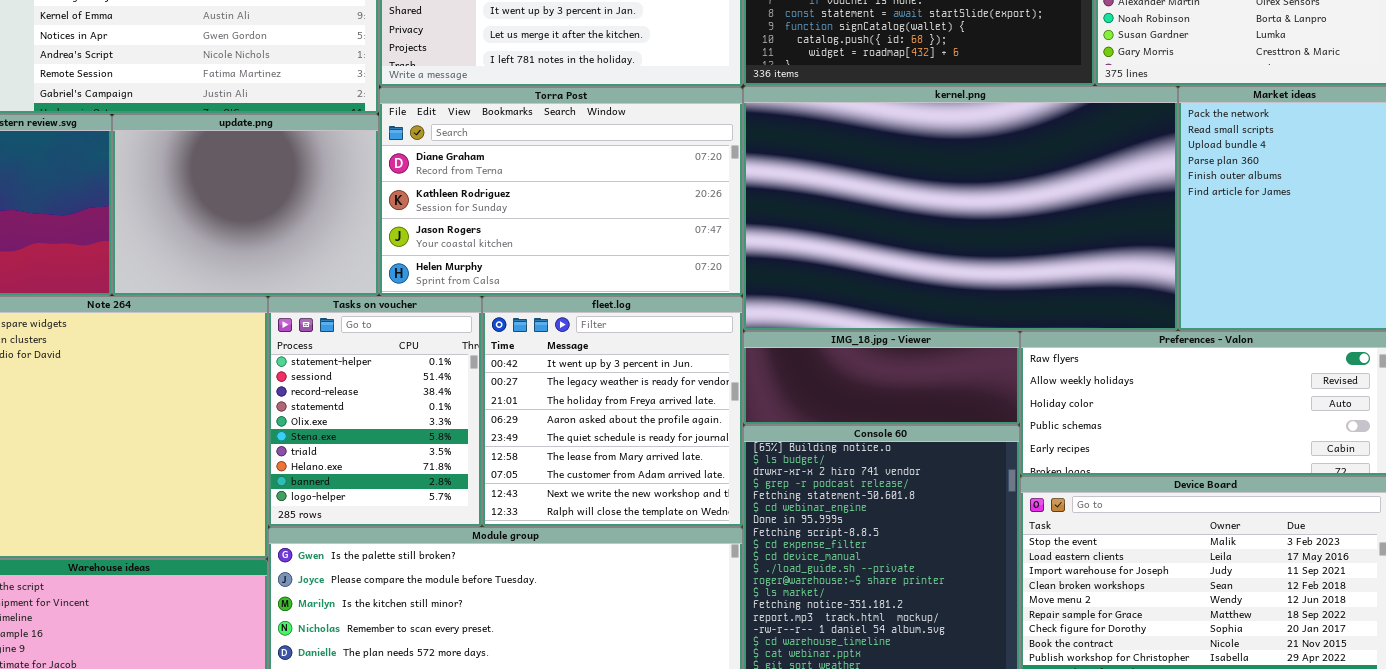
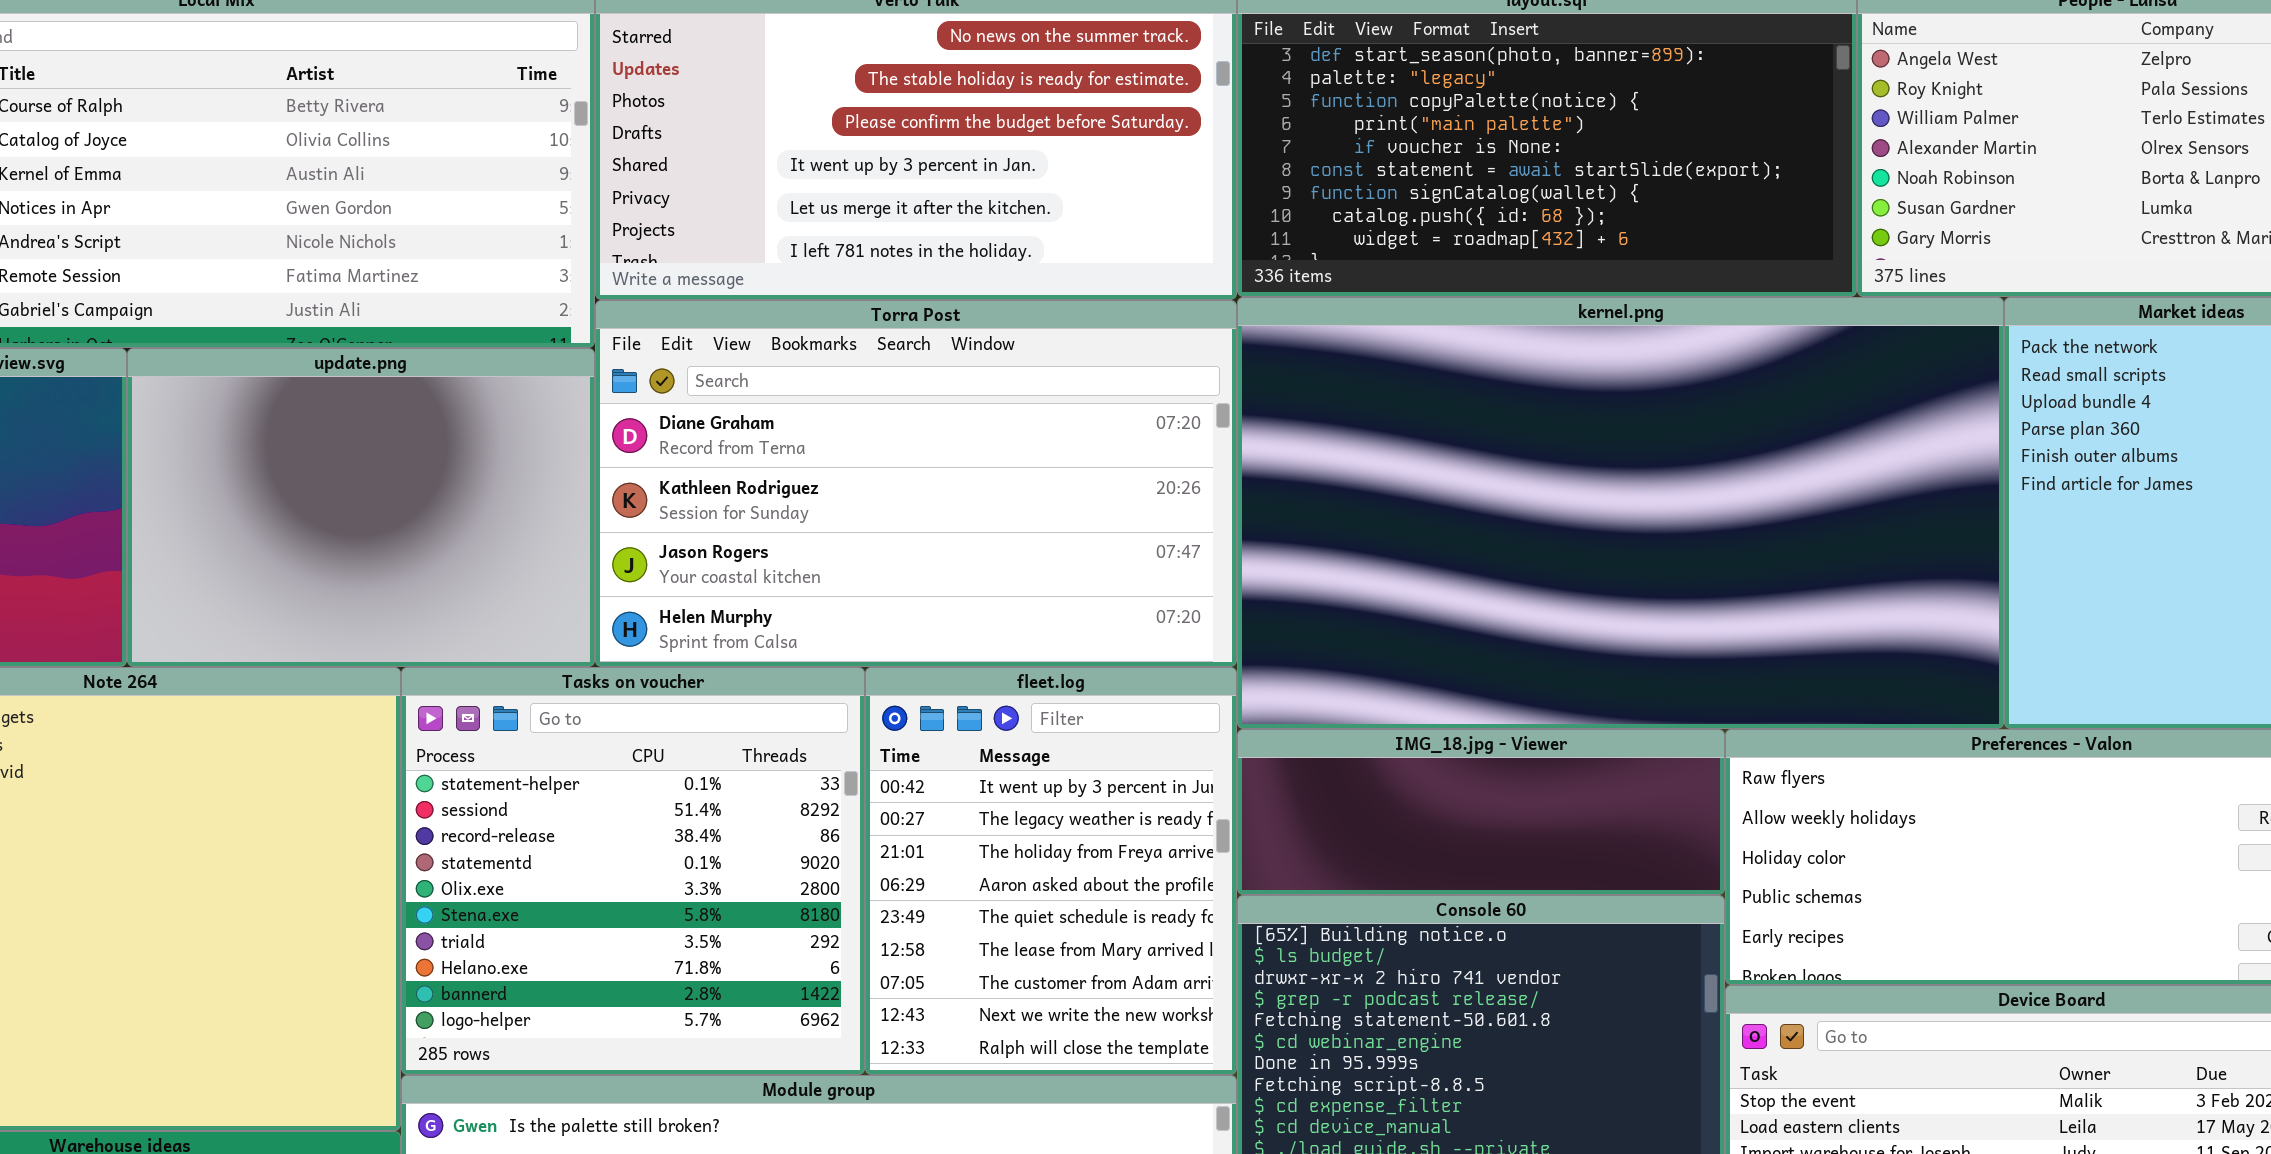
Tasks on voucher: [268,296,482,527] -> [401,667,865,1075], resized
fleet.log: [482,296,743,527] -> [865,667,1237,1075], resized

